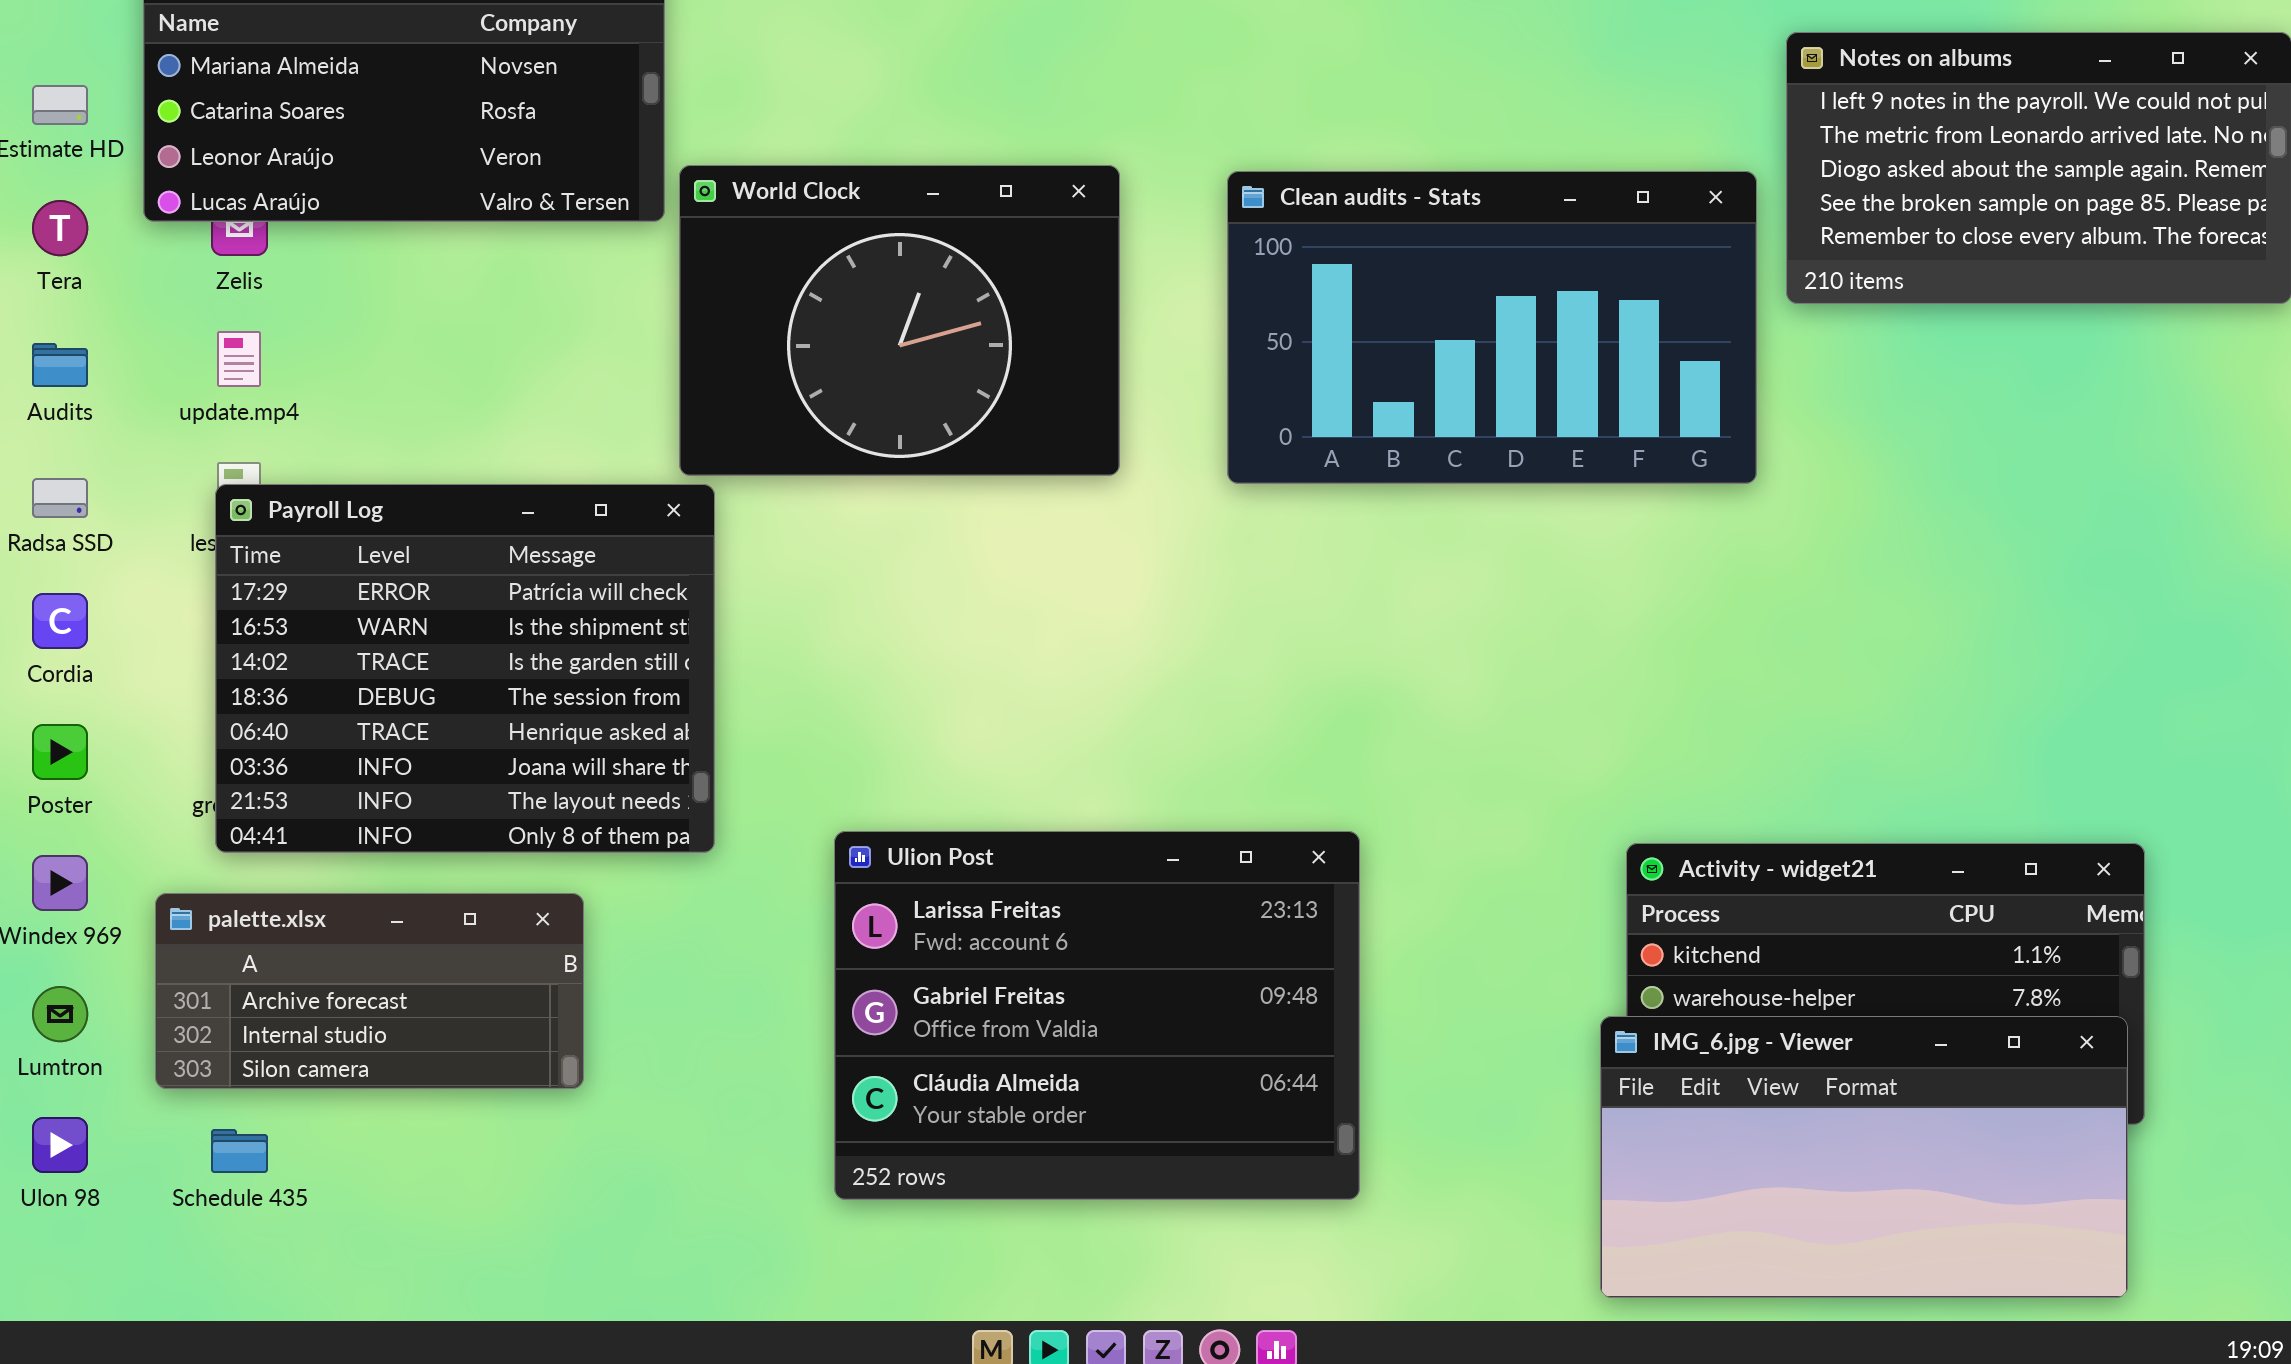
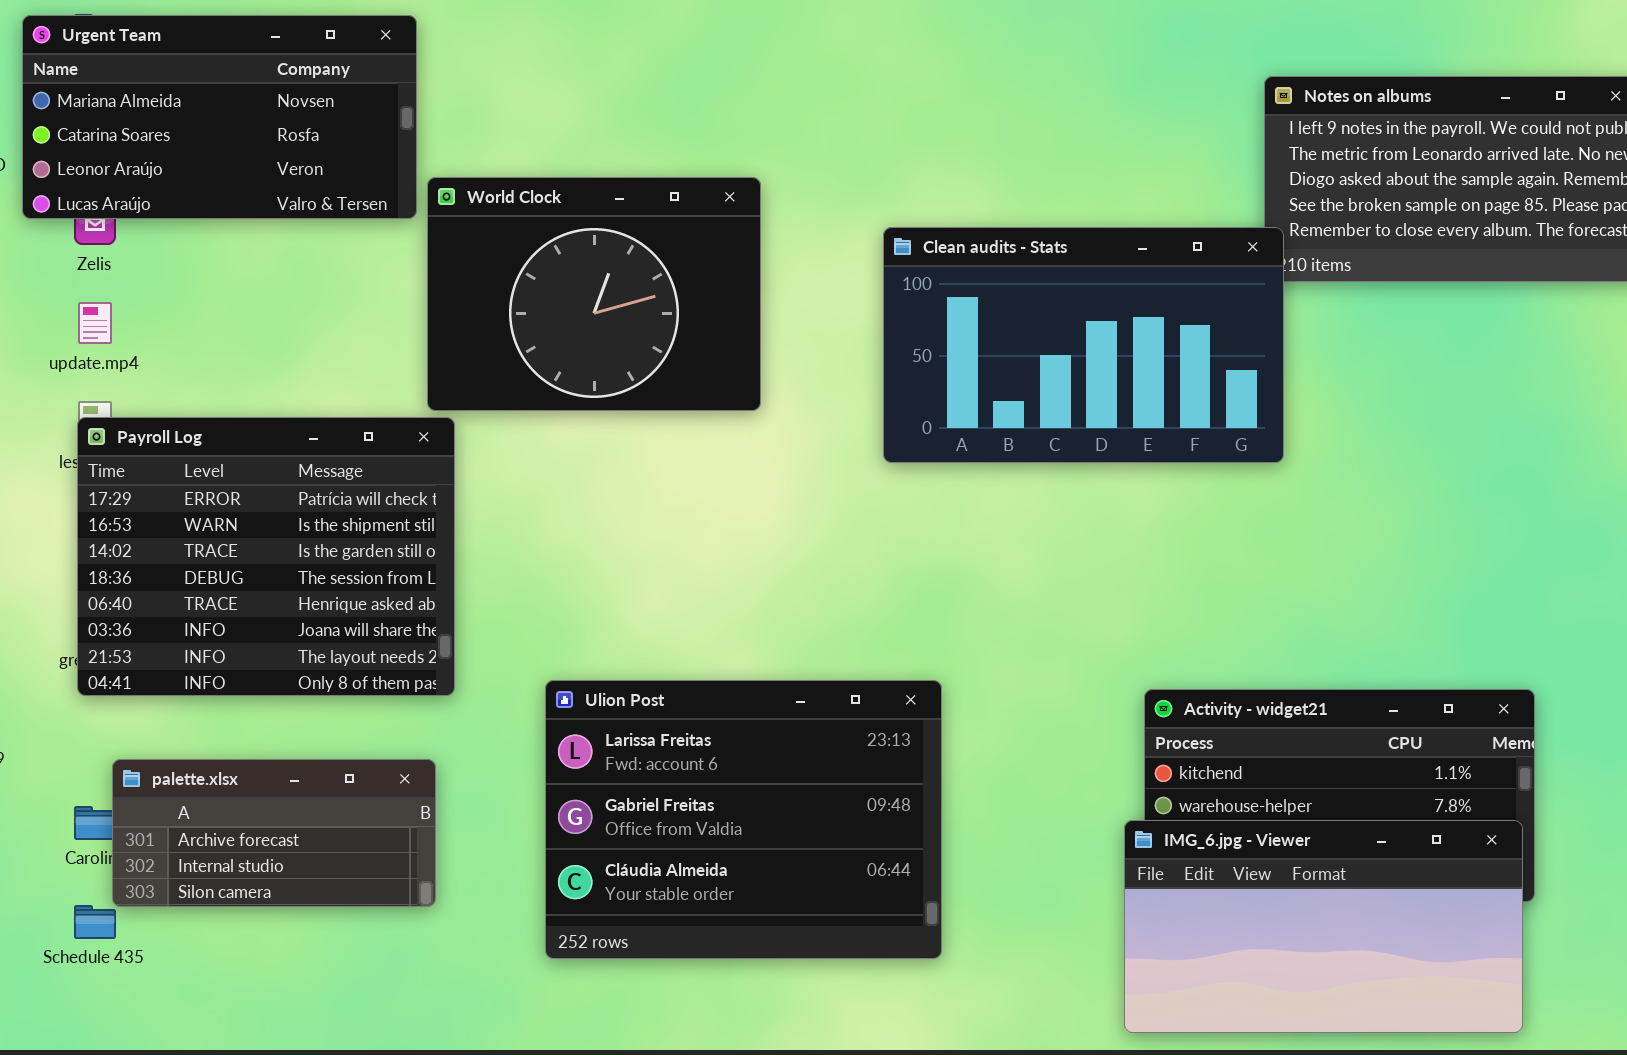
Clean audits - Stats: [1227,171,1757,484] -> [883,227,1284,463], moved
palette.xlsx: [155,893,584,1089] -> [112,759,436,907], moved

